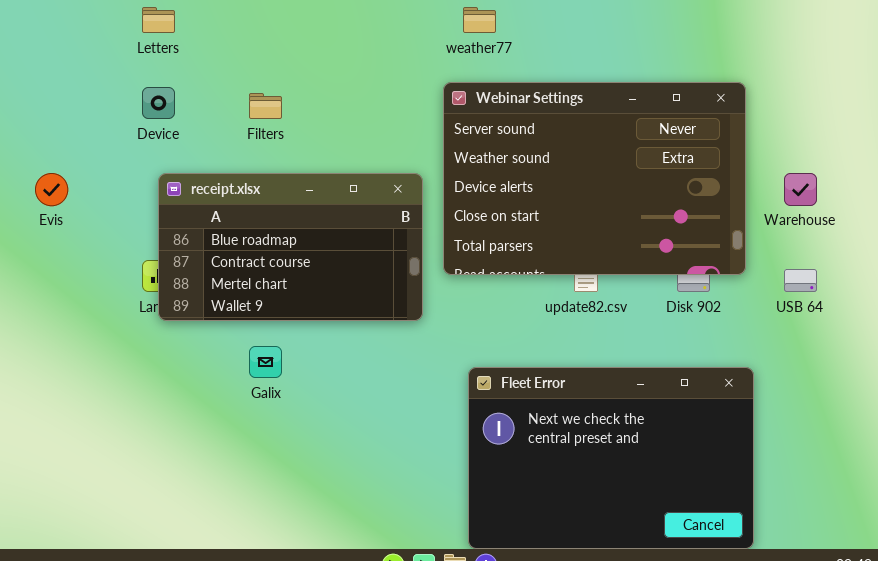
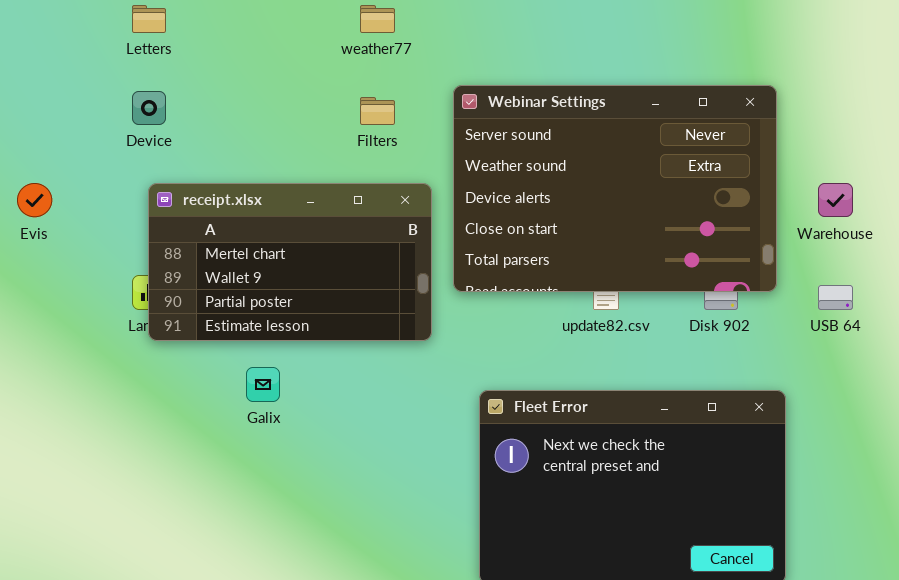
weather77: [463,7,496,33] -> [360,5,395,33], moved
Filters: [249,93,282,119] -> [360,97,395,125], moved
receipt.xlsx: [158,173,423,321] -> [148,183,432,341], scrolled down 2 rows

